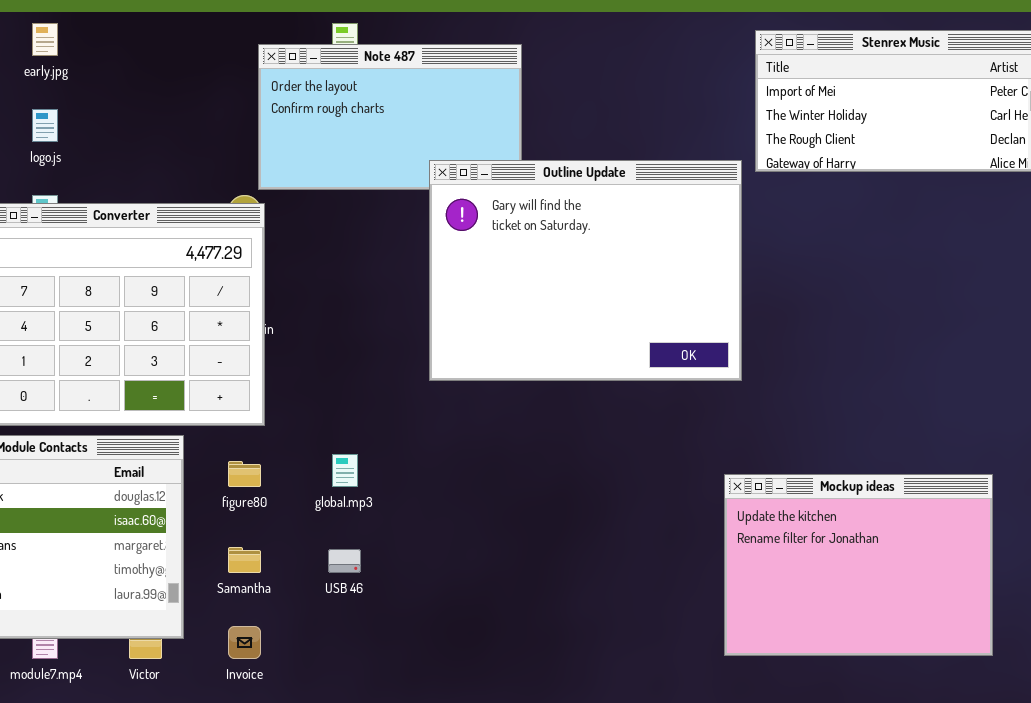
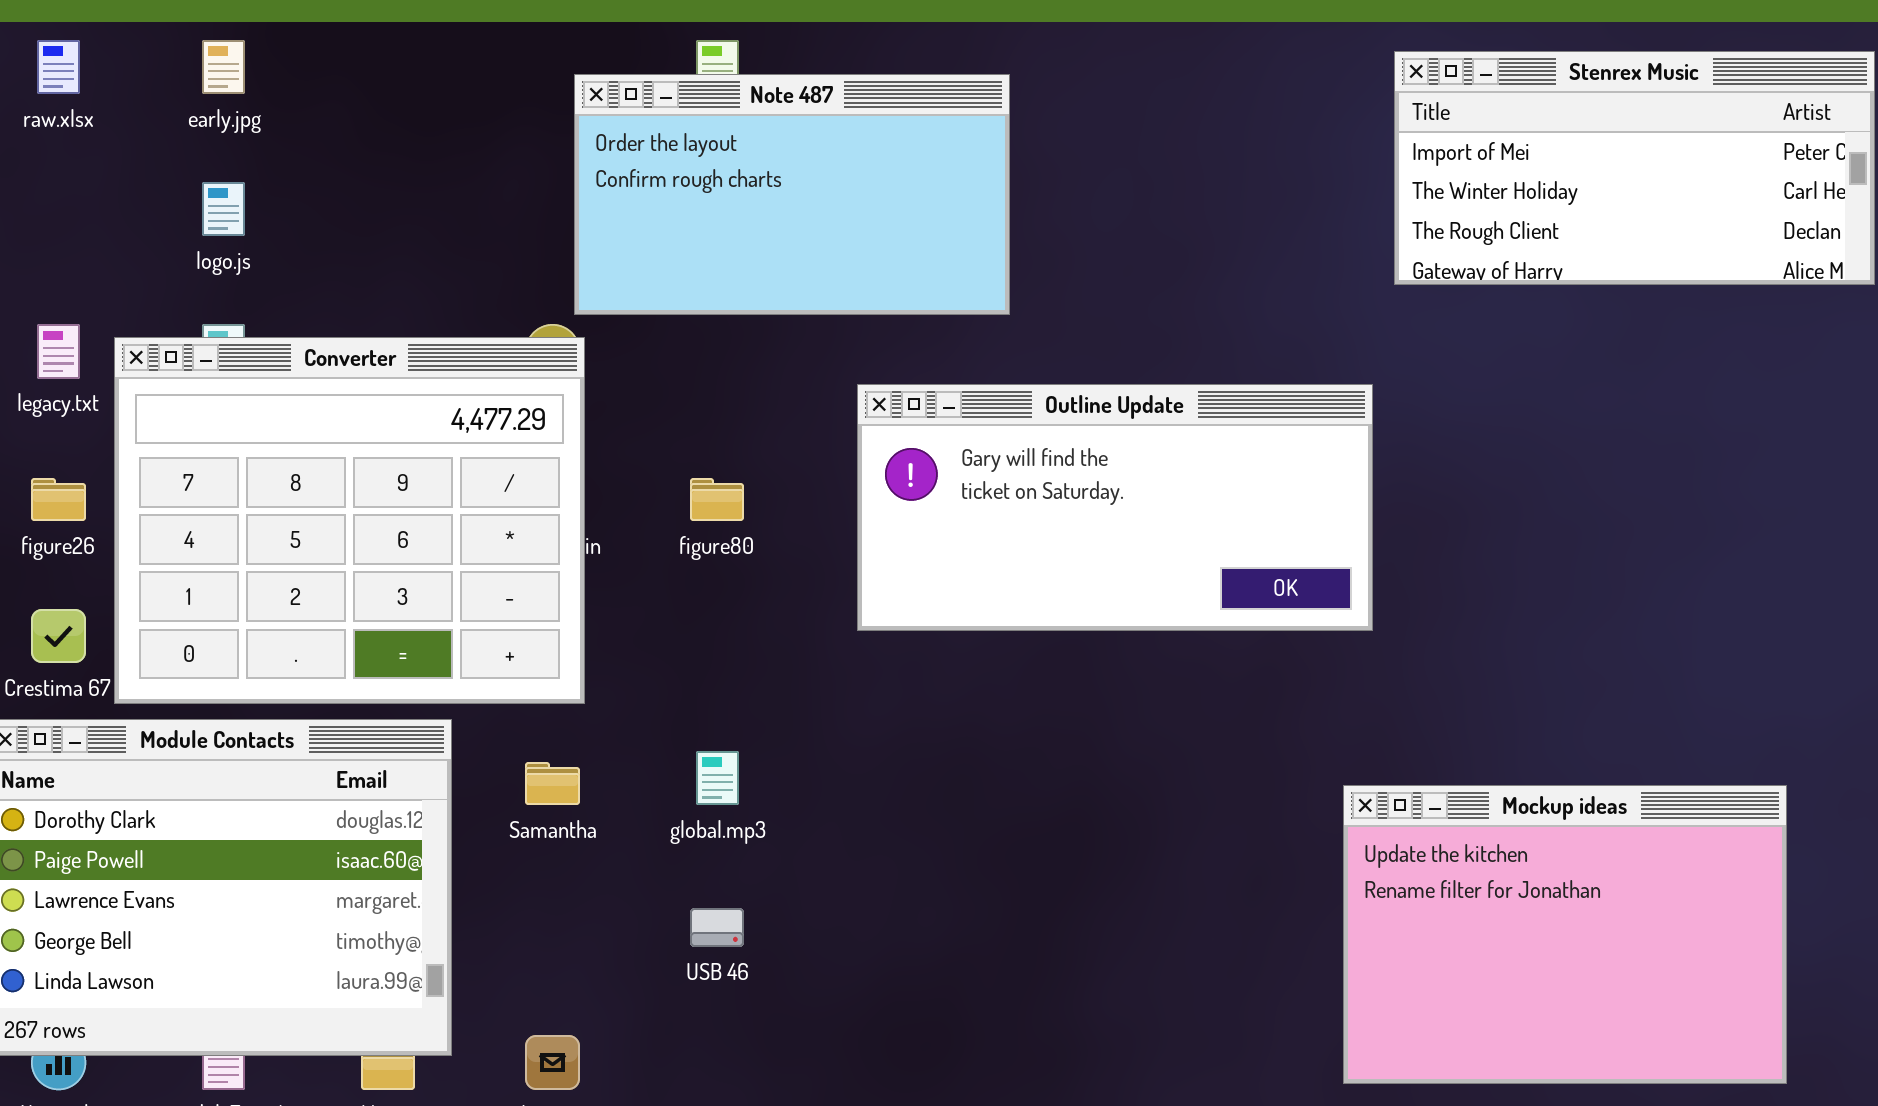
Outline Update: [429,160,742,381] -> [857,384,1373,631], resized
figure80: [228,461,261,487] -> [690,478,744,521], moved
Samantha: [228,547,261,573] -> [525,762,580,805], moved

